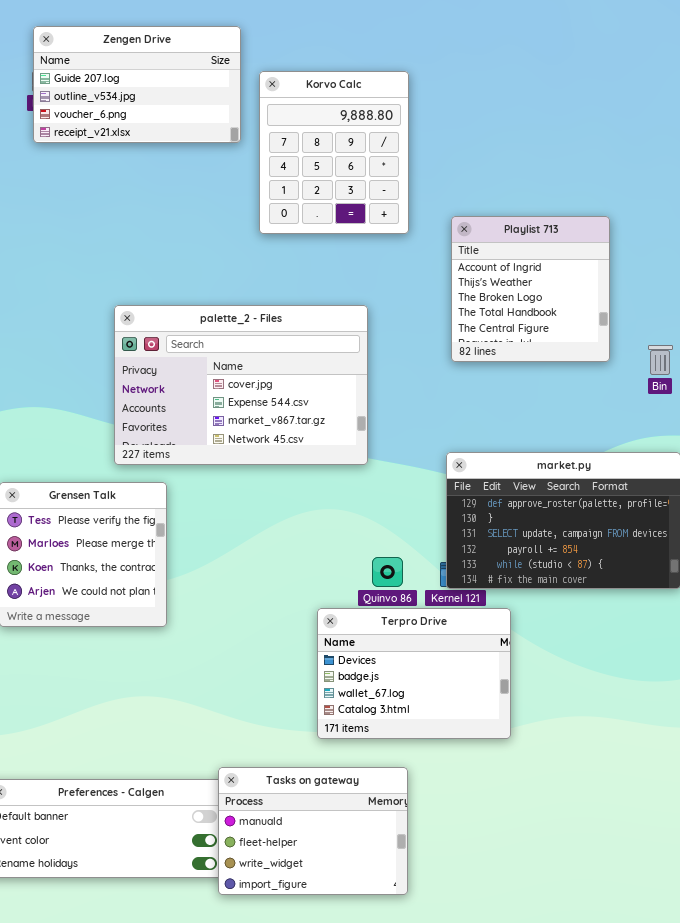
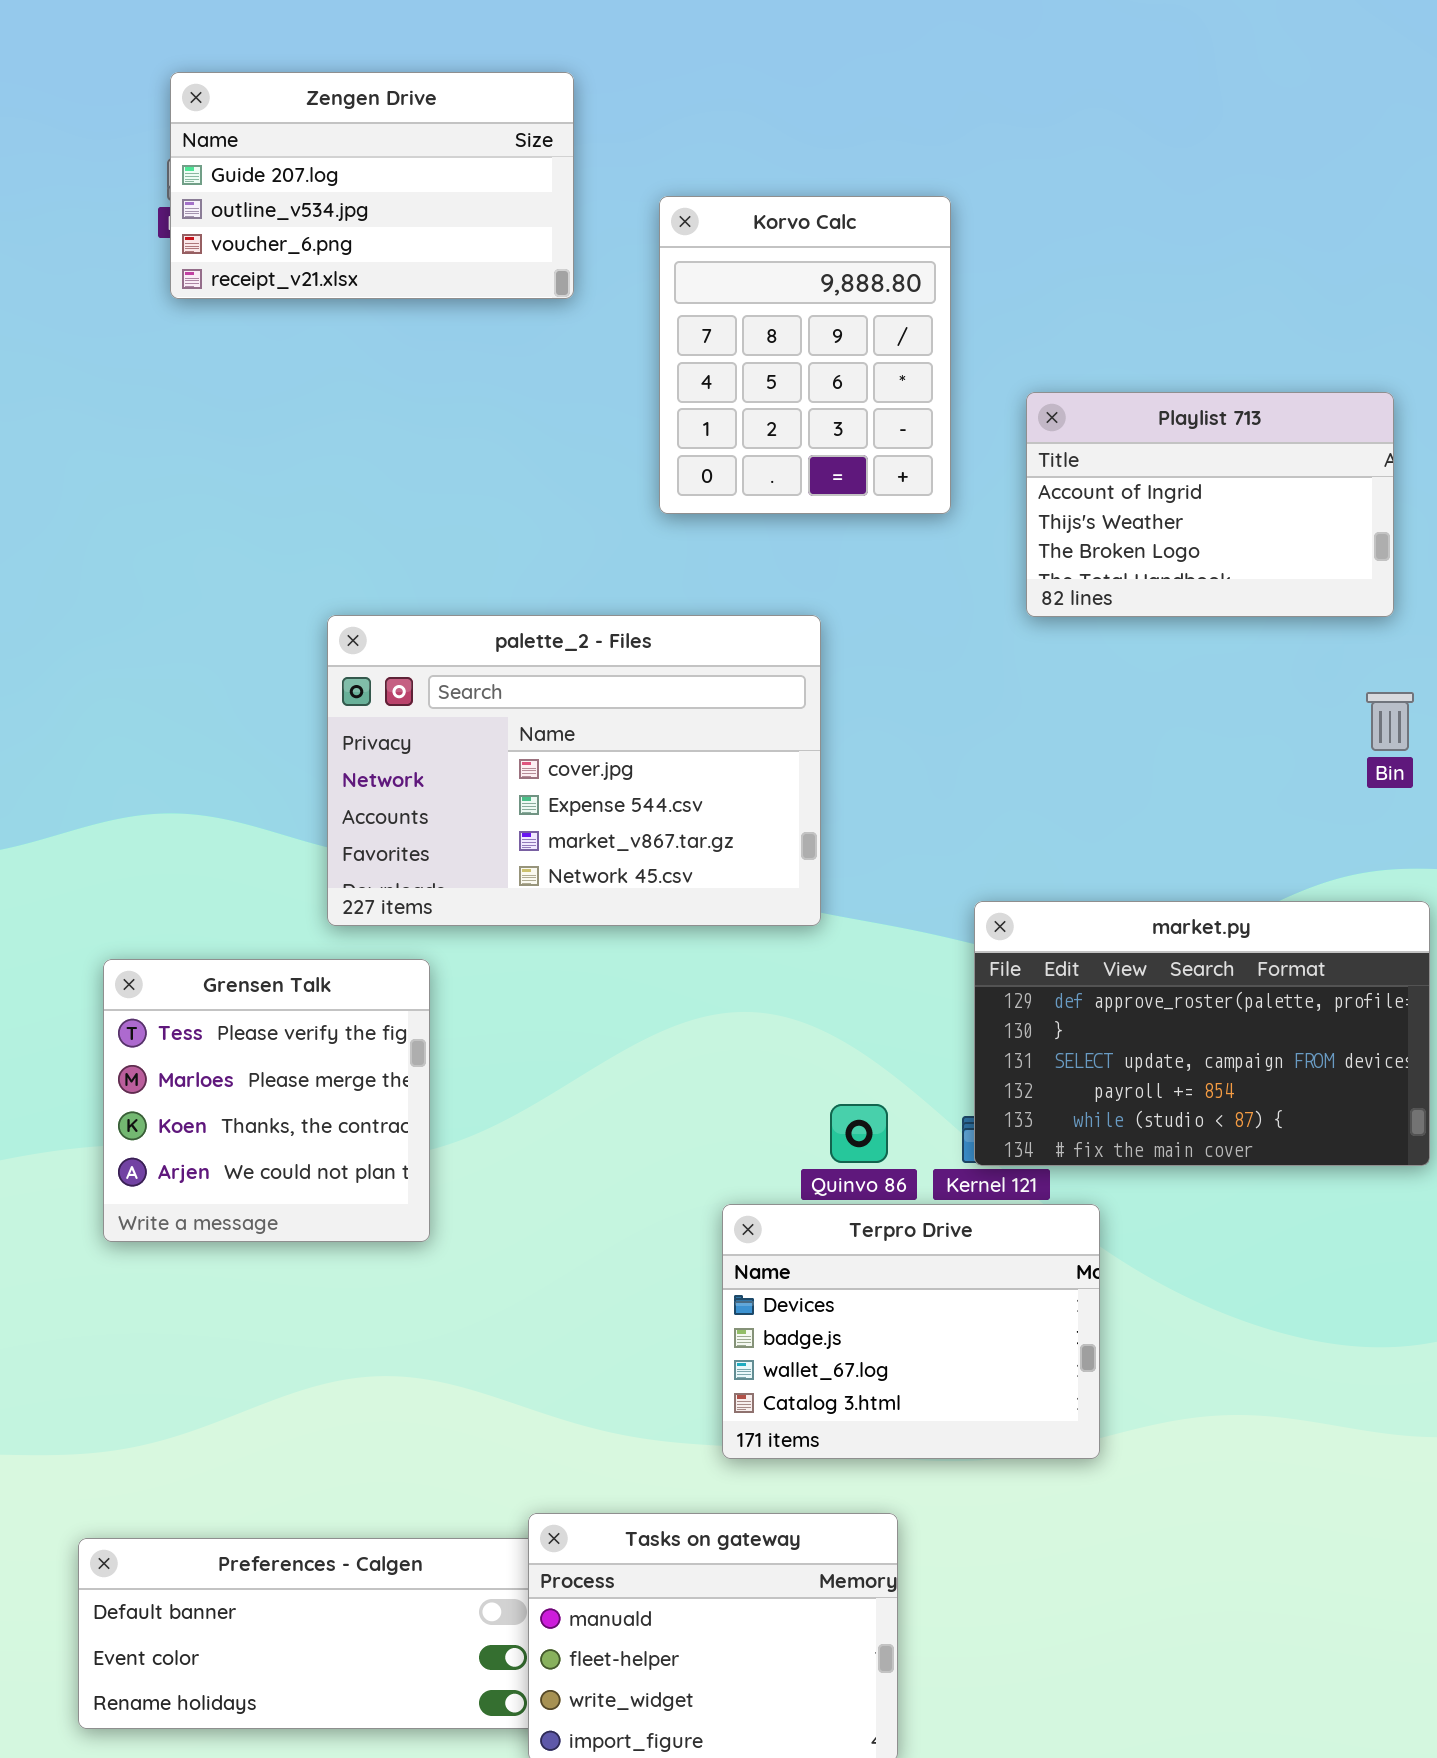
Korvo Calc: [259,71,409,234] -> [659,196,951,514], moved
Playlist 713: [451,216,610,362] -> [1026,392,1394,617], moved, resized

